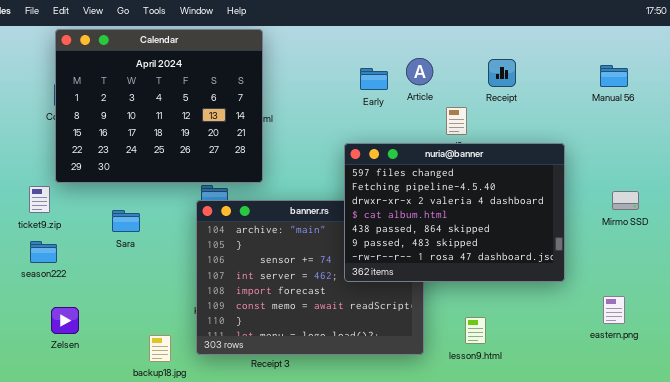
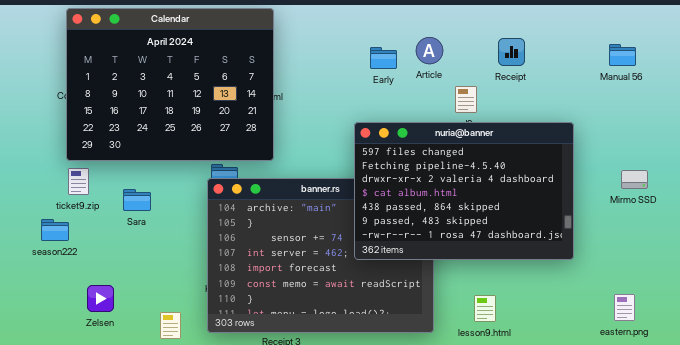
ticket9.zip: [29,186,50,213] -> [68,168,89,195], moved
eastern.png: [603,296,625,324] -> [614,294,635,321], moved
Zelsen: [51,307,79,334] -> [87,285,114,312], moved

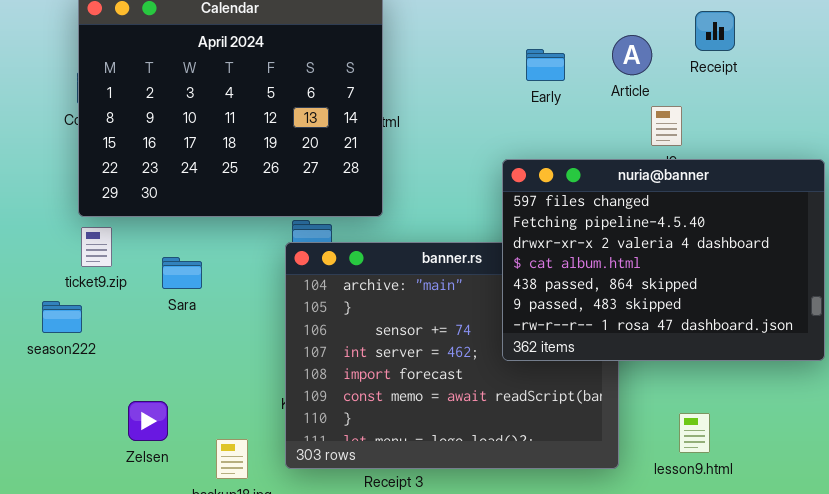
Article: [416,37,443,64] -> [612,35,652,75], moved
Receipt: [498,38,525,66] -> [695,11,735,51], moved
Zelsen: [87,285,114,312] -> [128,401,168,441], moved

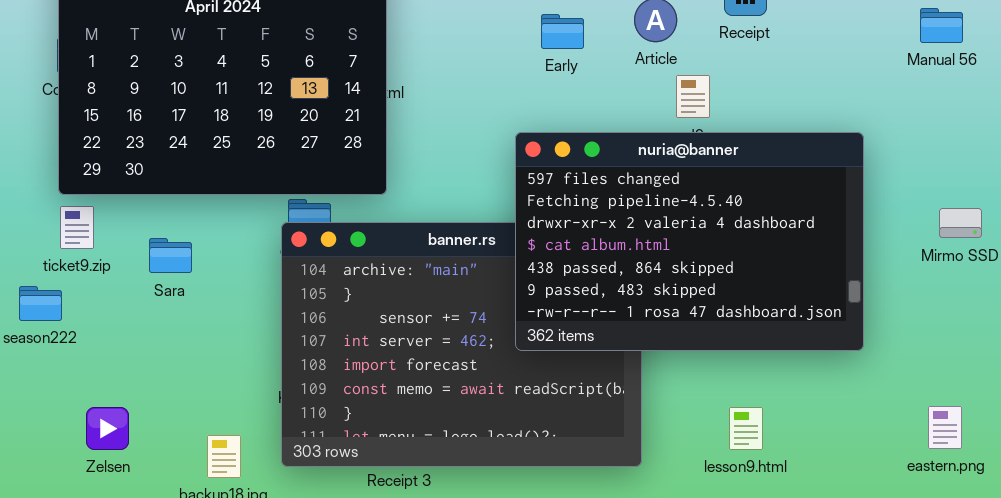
Zelsen: [128,401,168,441] -> [86,407,129,450], moved
lesson9.html: [679,413,710,453] -> [729,407,763,450], moved

